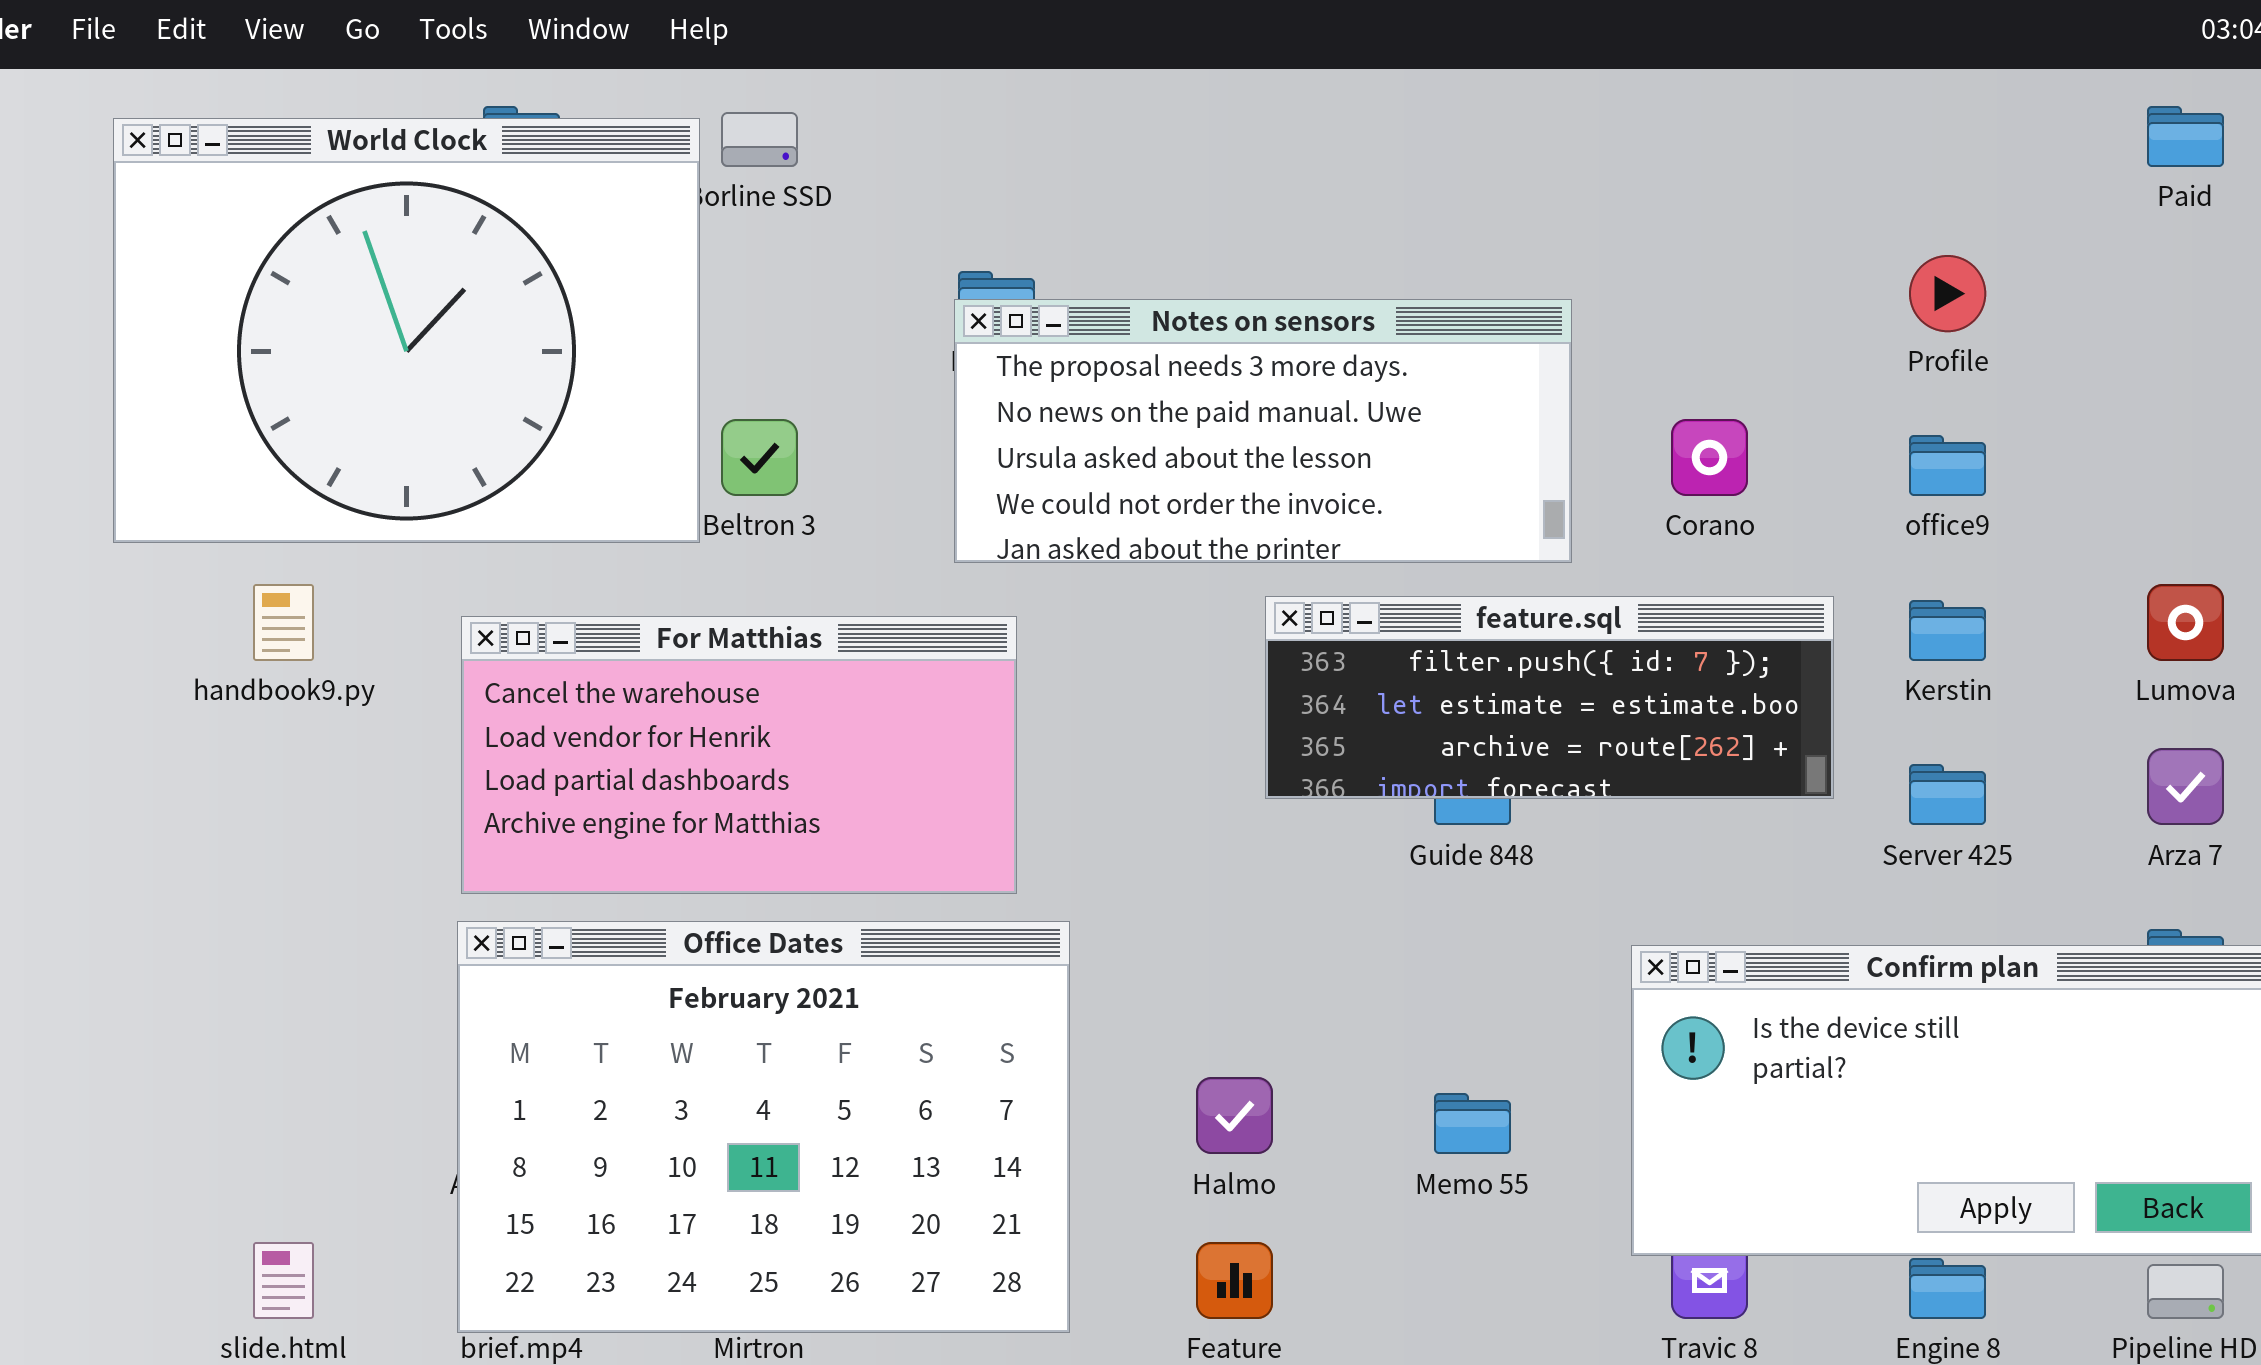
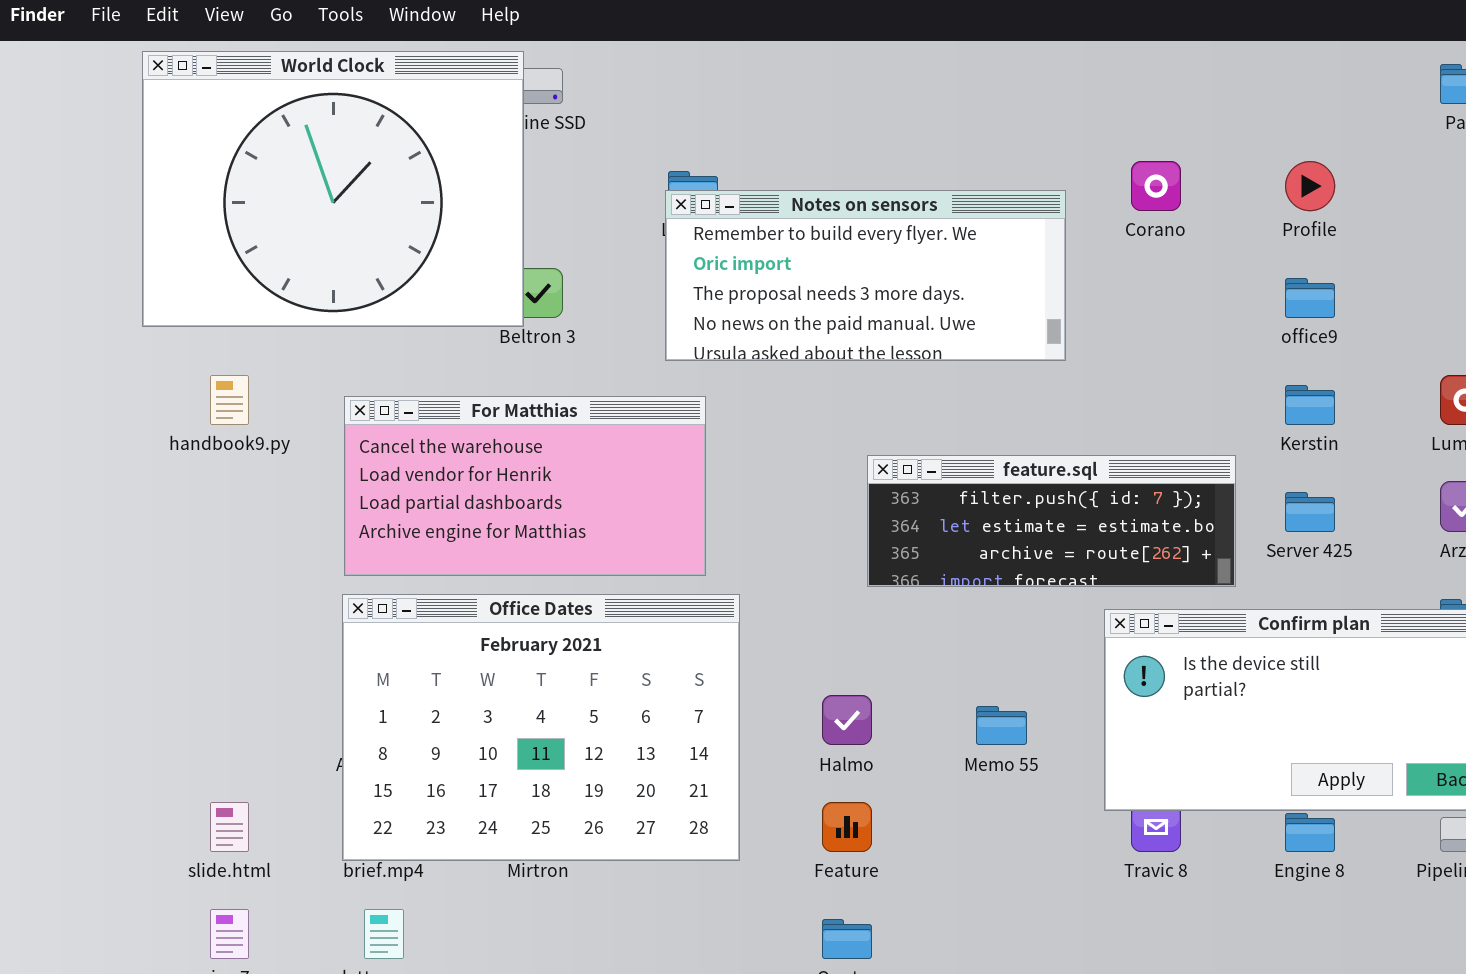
World Clock: [113,118,700,543] -> [142,51,524,327], moved
Notes on sensors: [954,299,1572,563] -> [665,190,1066,361], scrolled up 2 rows
Corano: [1671,419,1748,496] -> [1131,161,1181,211], moved
feature.sql: [1265,596,1834,799] -> [867,455,1236,587], moved

